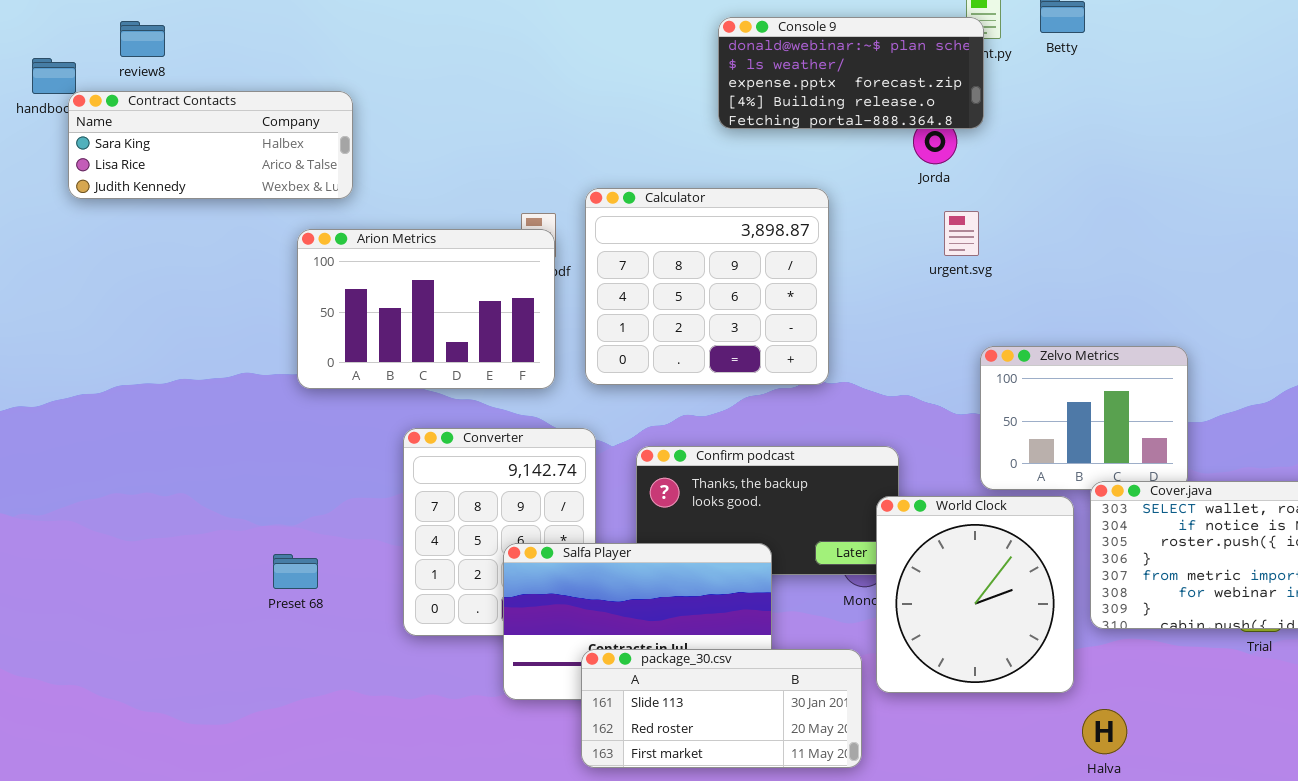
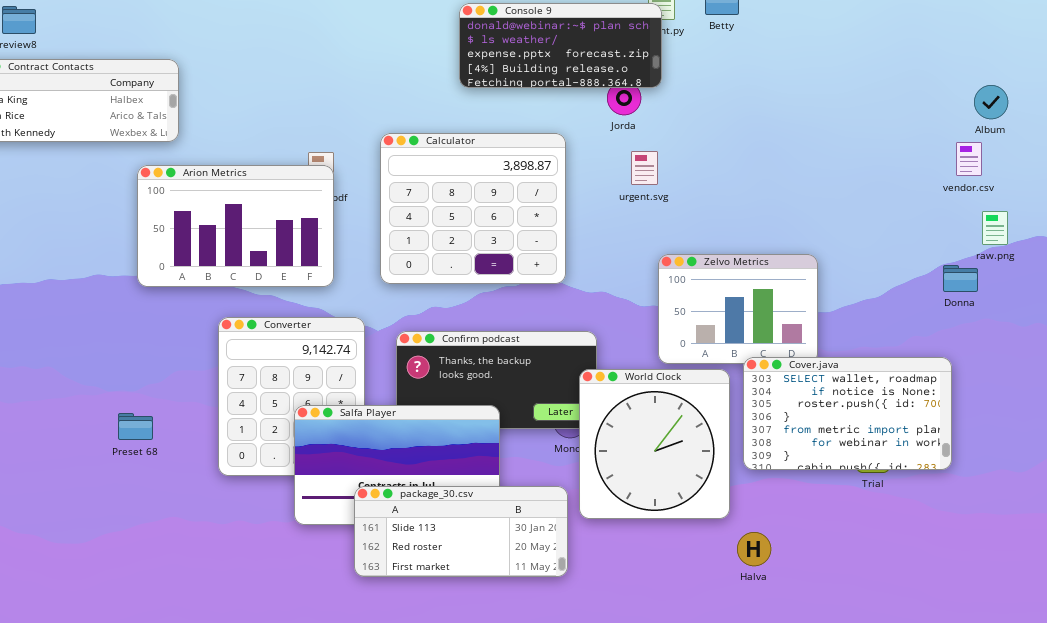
Calculator: [585,188,829,385] -> [380,133,566,284], moved

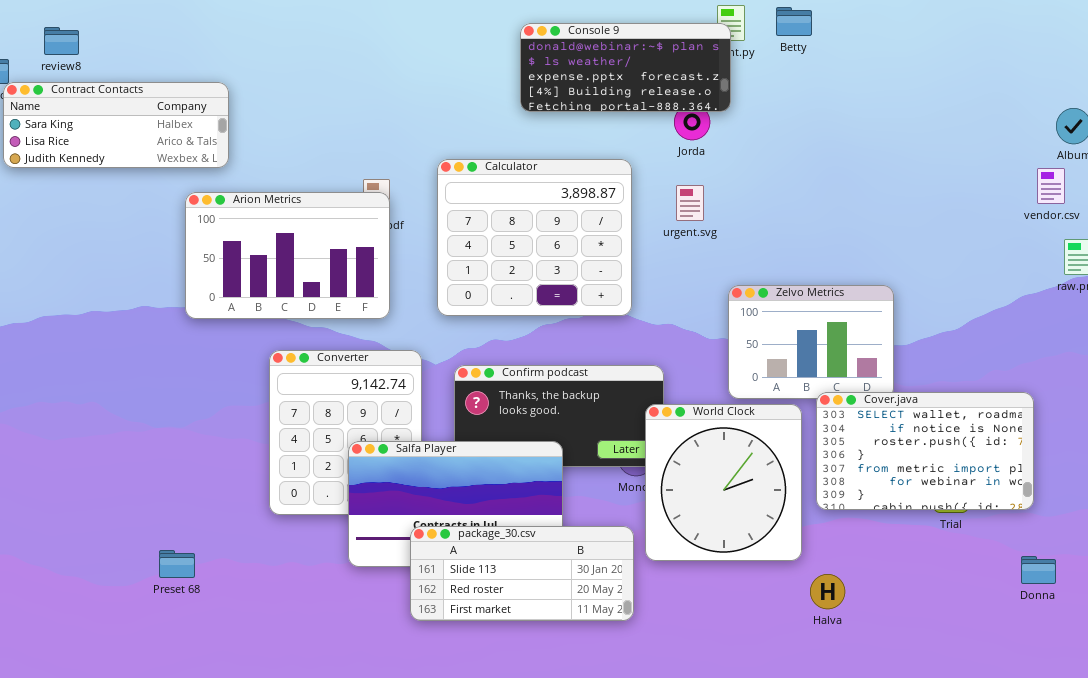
urgent.svg: [631,151,658,185] -> [676,185,704,221], moved
Donna: [943,265,978,292] -> [1021,556,1056,584], moved
Preset 68: [118,413,153,440] -> [159,550,195,578], moved

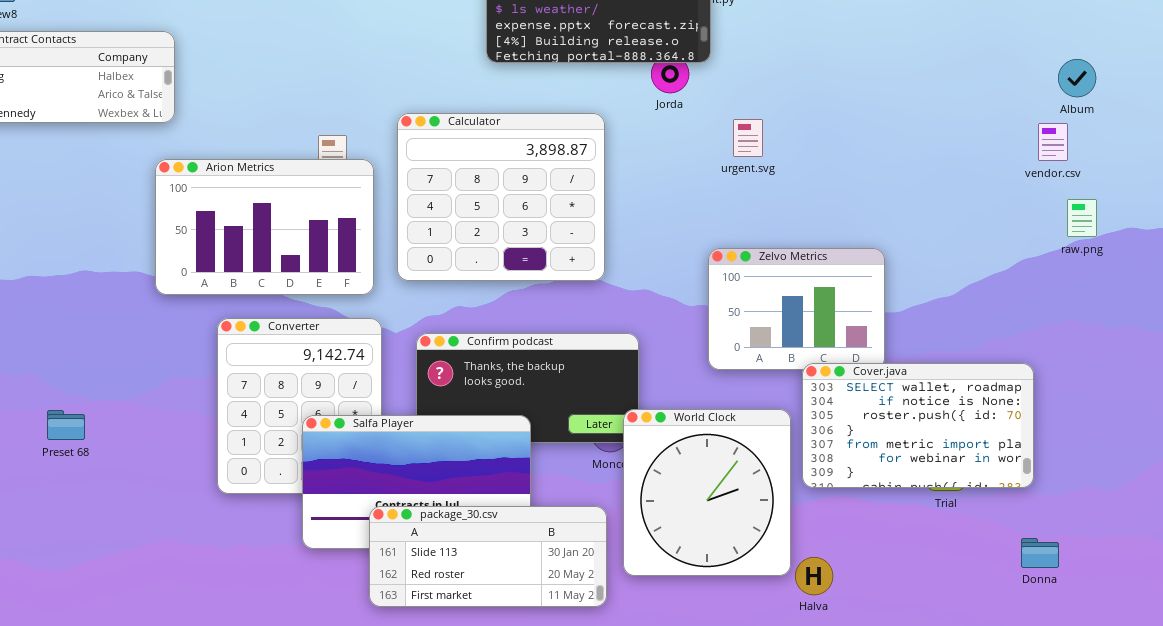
urgent.svg: [676,185,704,221] -> [733,119,763,157], moved
Arion Metrics: [185,192,390,319] -> [155,159,374,295], moved
World Clock: [645,404,802,561] -> [623,409,791,576], moved
Preset 68: [159,550,195,578] -> [47,410,85,440], moved

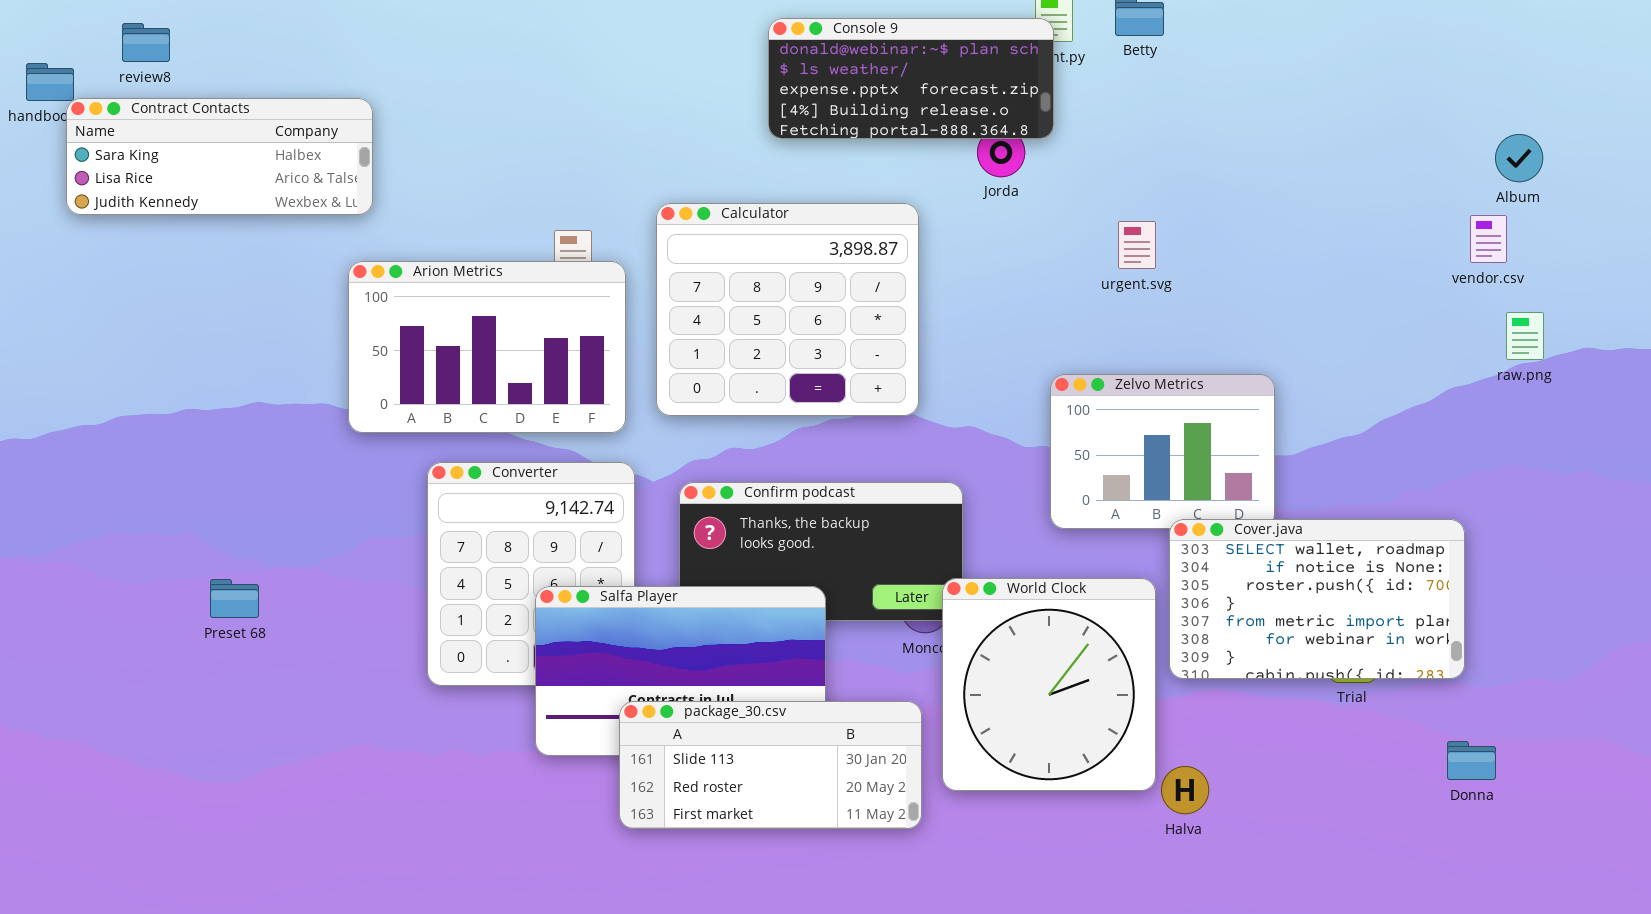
urgent.svg: [733,119,763,157] -> [1118,221,1156,269], moved

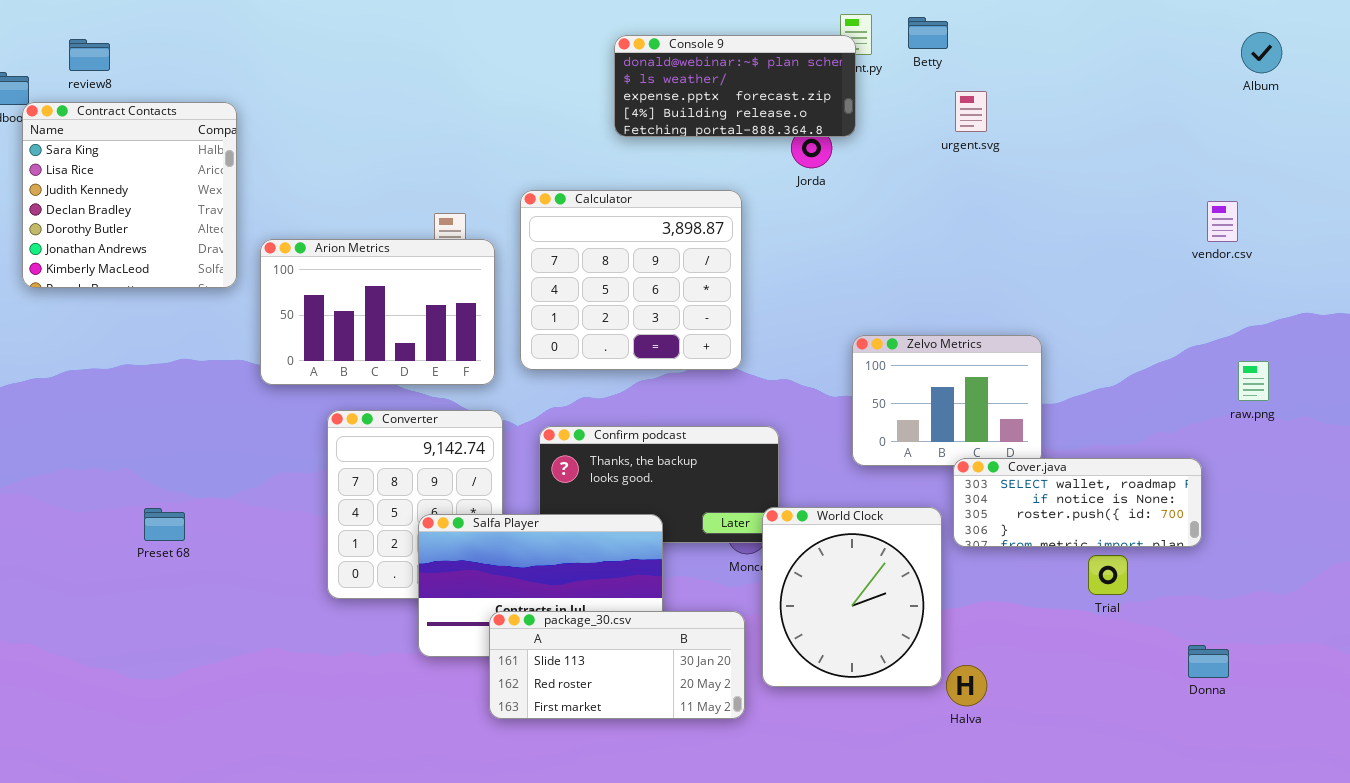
Contract Contacts: [66,98,373,215] -> [22,102,237,288], resized
Album: [1495,134,1543,182] -> [1241,32,1282,73], moved
urgent.svg: [1118,221,1156,269] -> [955,91,987,132], moved
raw.png: [1506,312,1544,360] -> [1238,361,1269,401], moved
Cover.java: [1169,519,1465,679] -> [953,458,1202,547], resized

